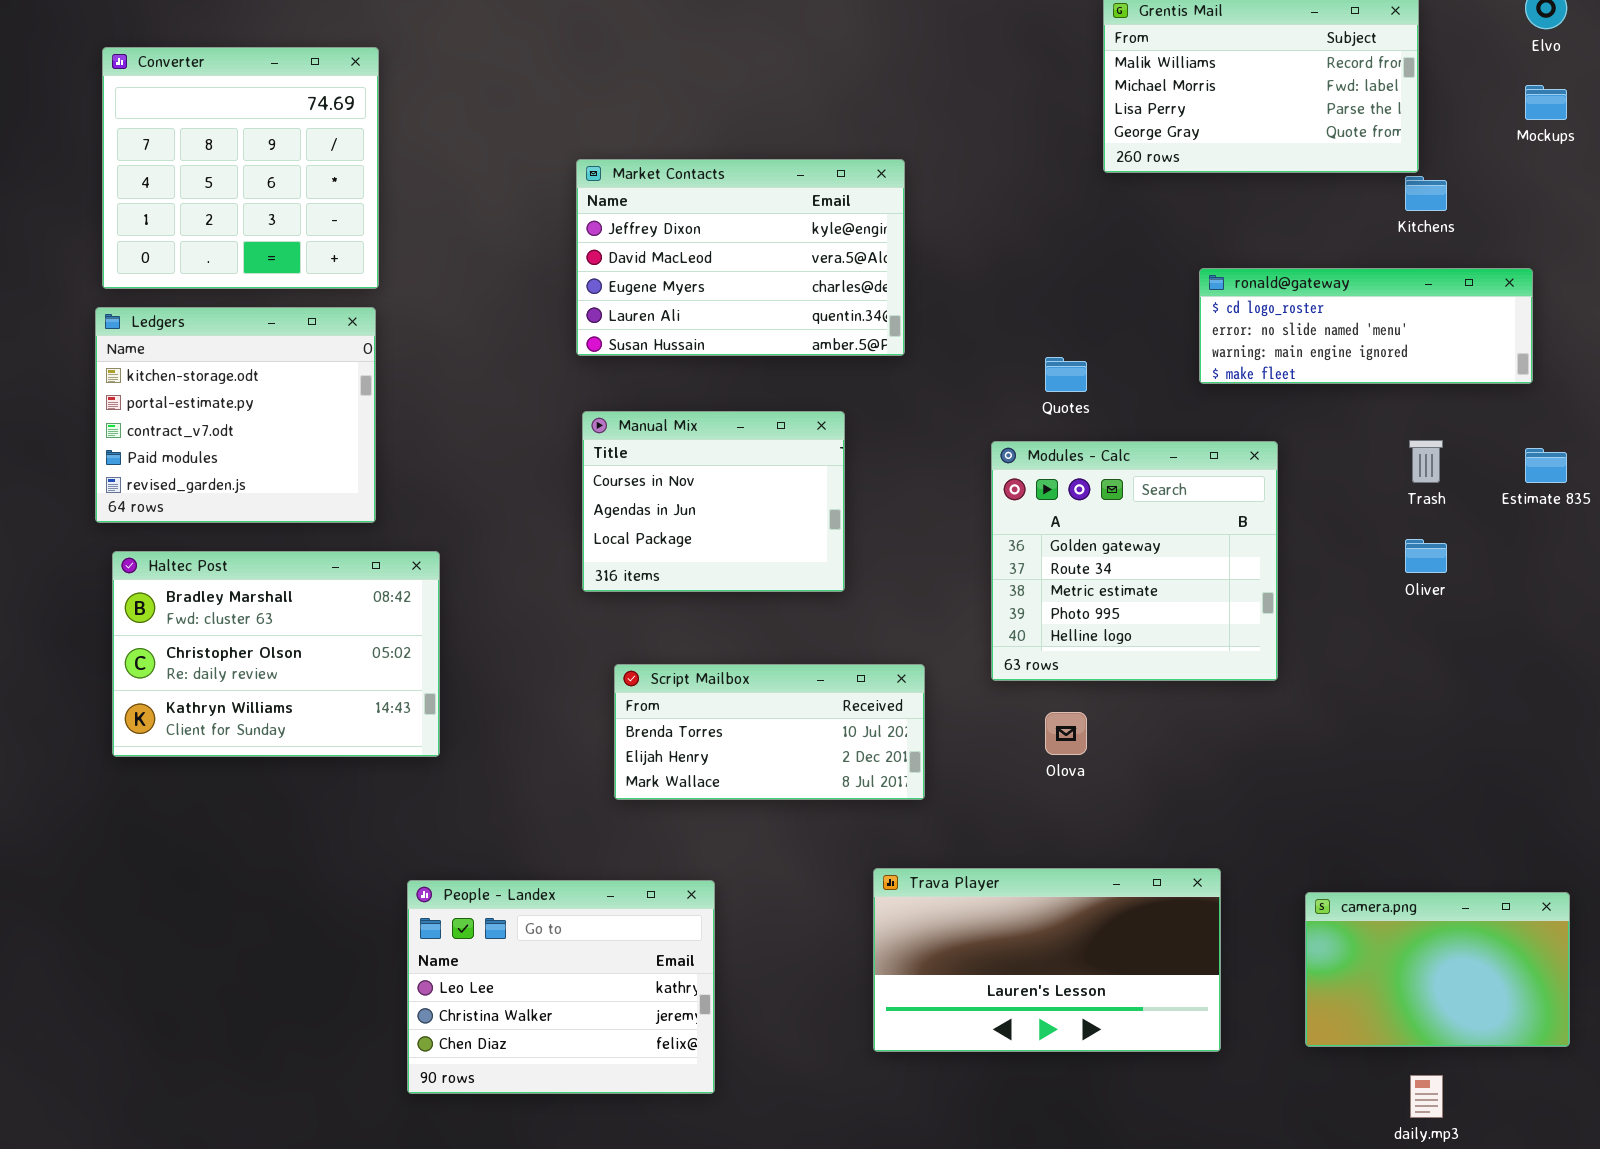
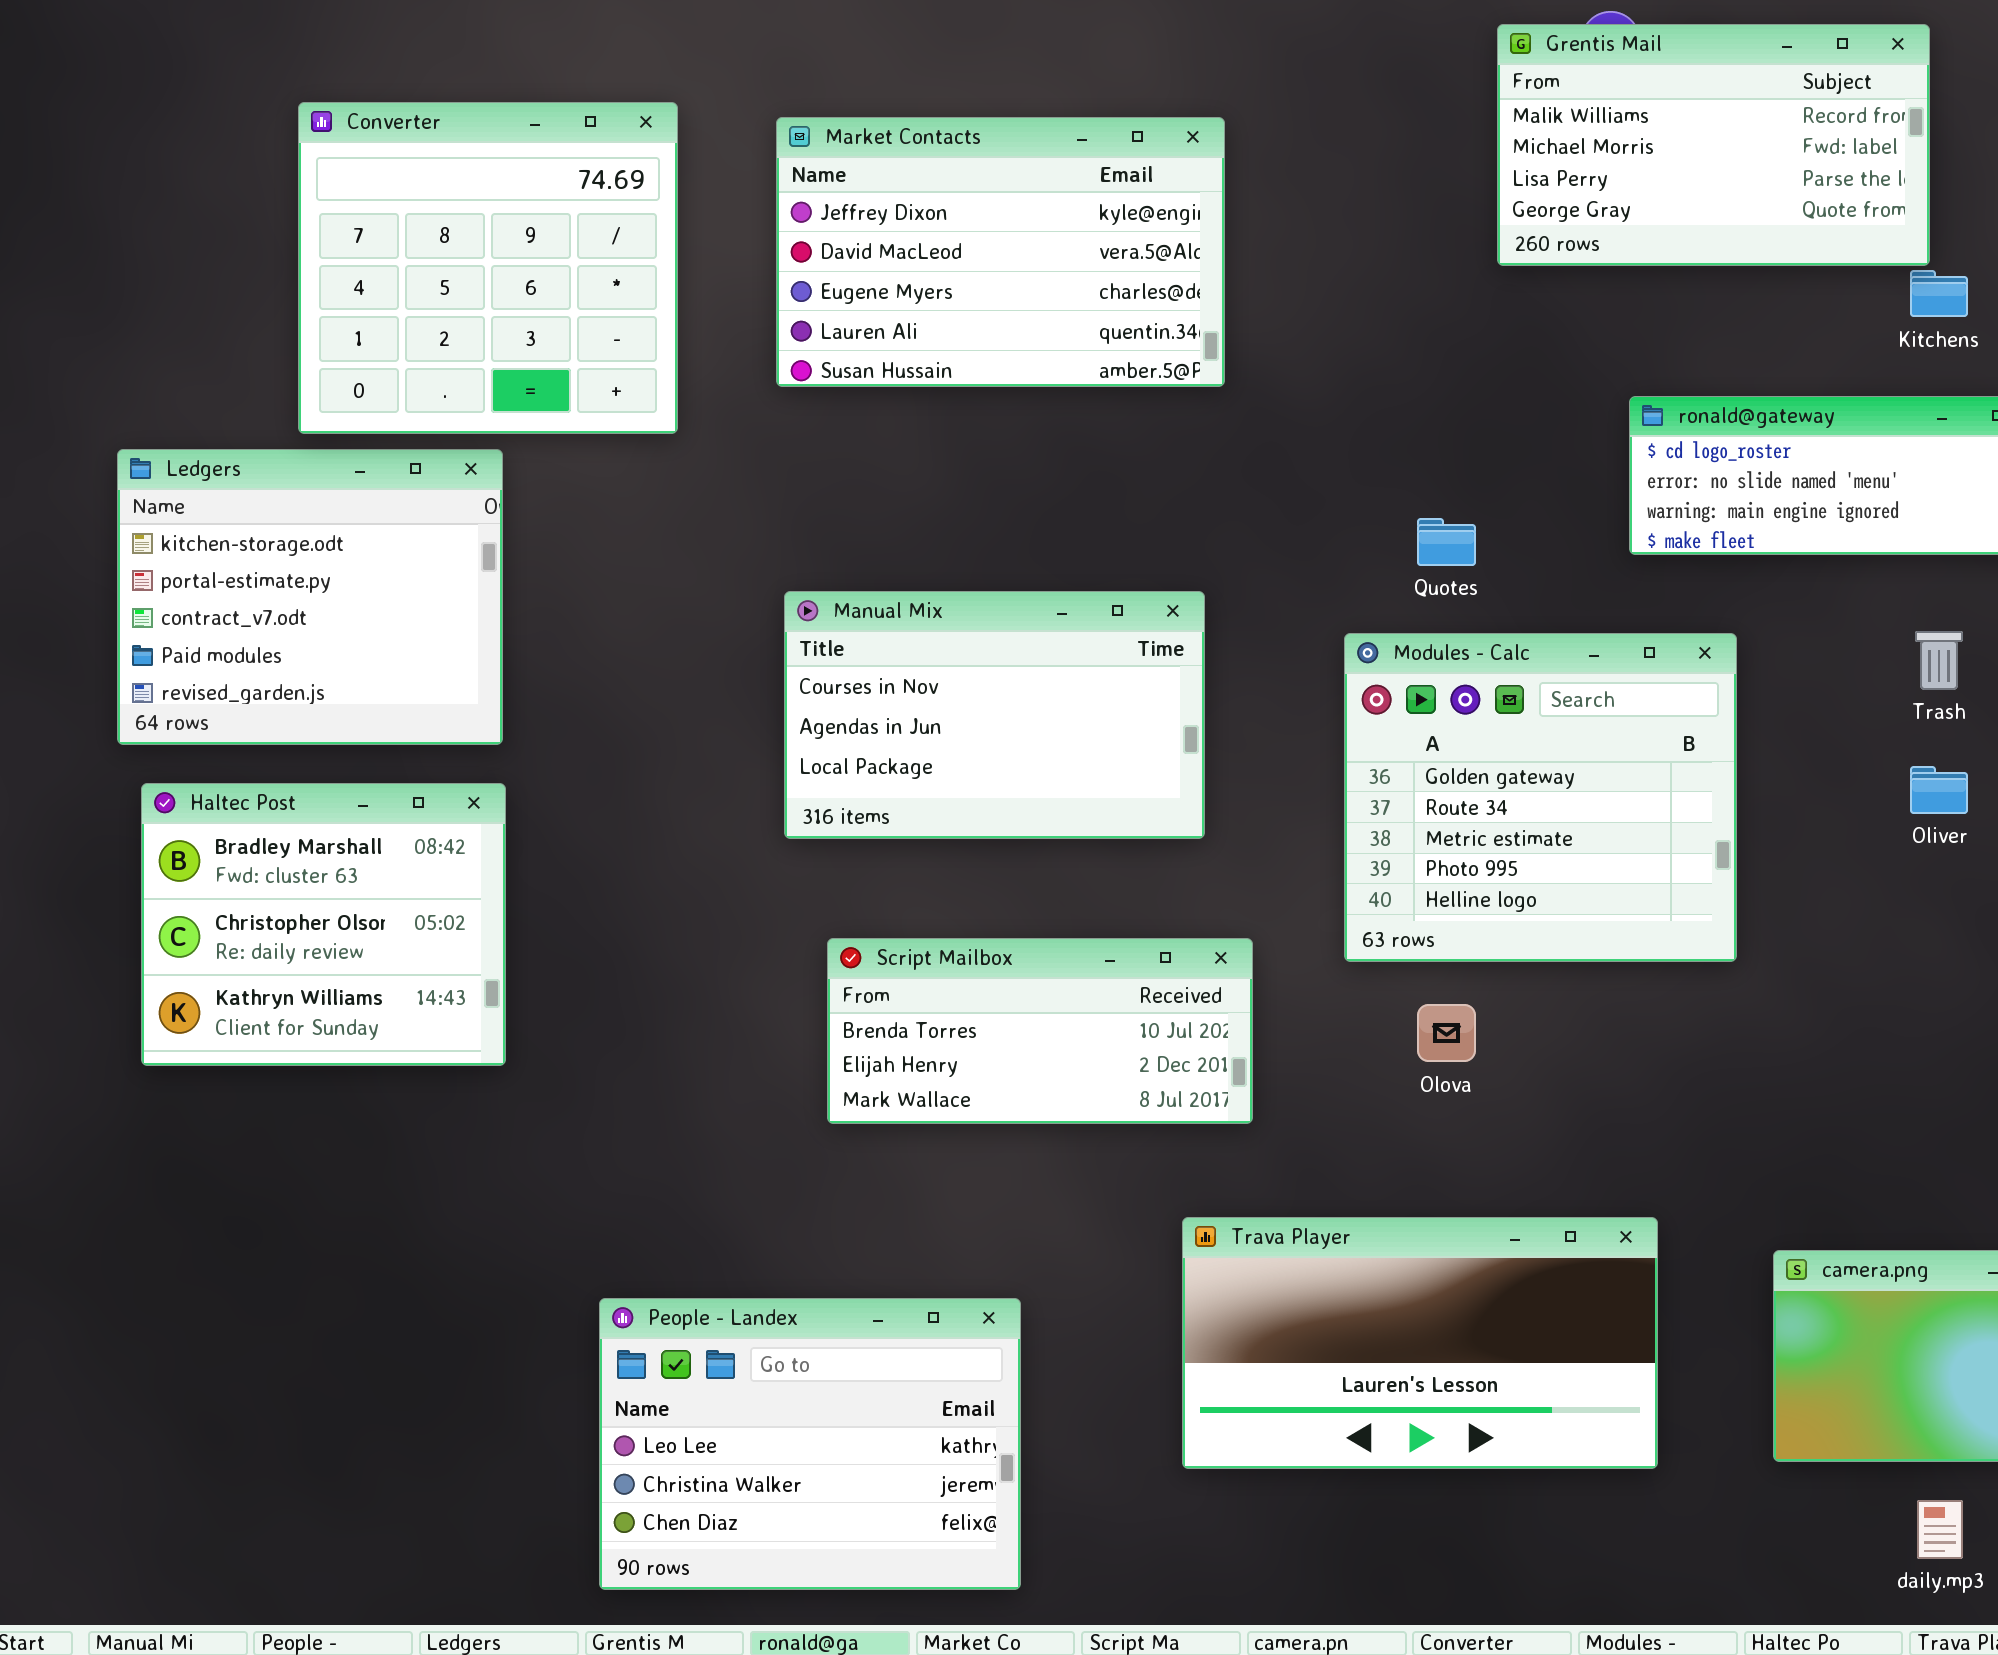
Converter: [102,47,379,289] -> [298,102,678,434], moved
Market Contacts: [576,159,905,356] -> [776,117,1225,387], moved
Manual Mix: [582,411,845,592] -> [784,591,1205,839], resized
Haltec Post: [112,551,440,757] -> [141,783,506,1066], resized
People - Landex: [407,880,715,1094] -> [599,1298,1021,1590], moved

